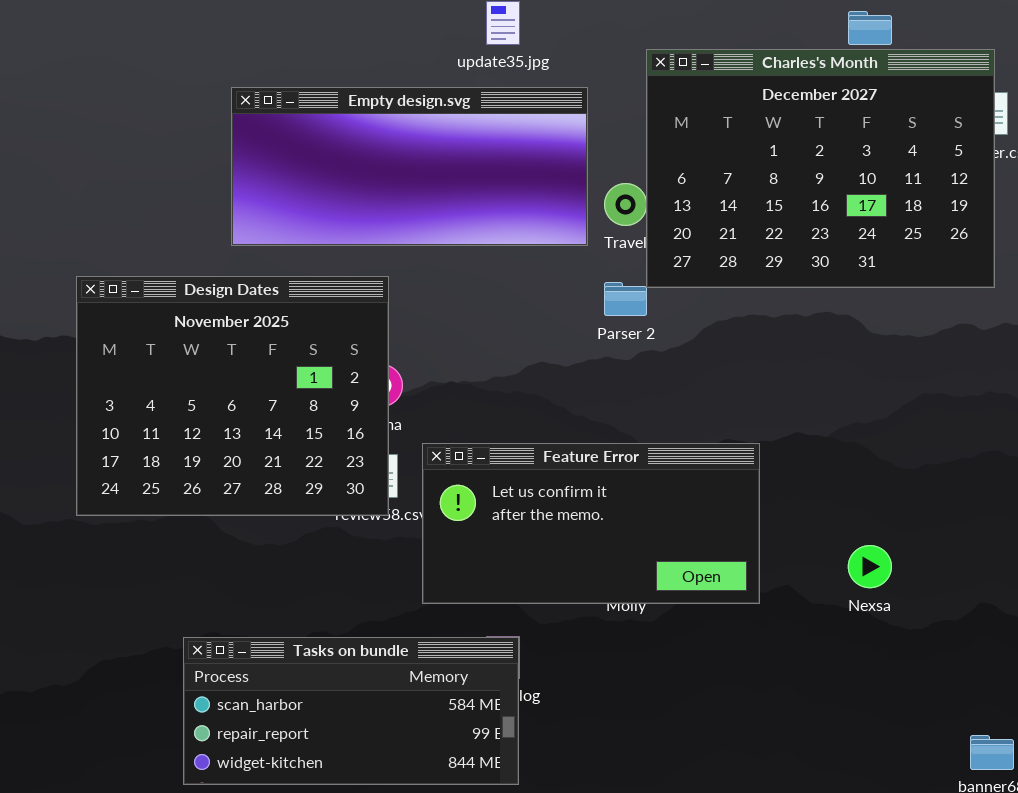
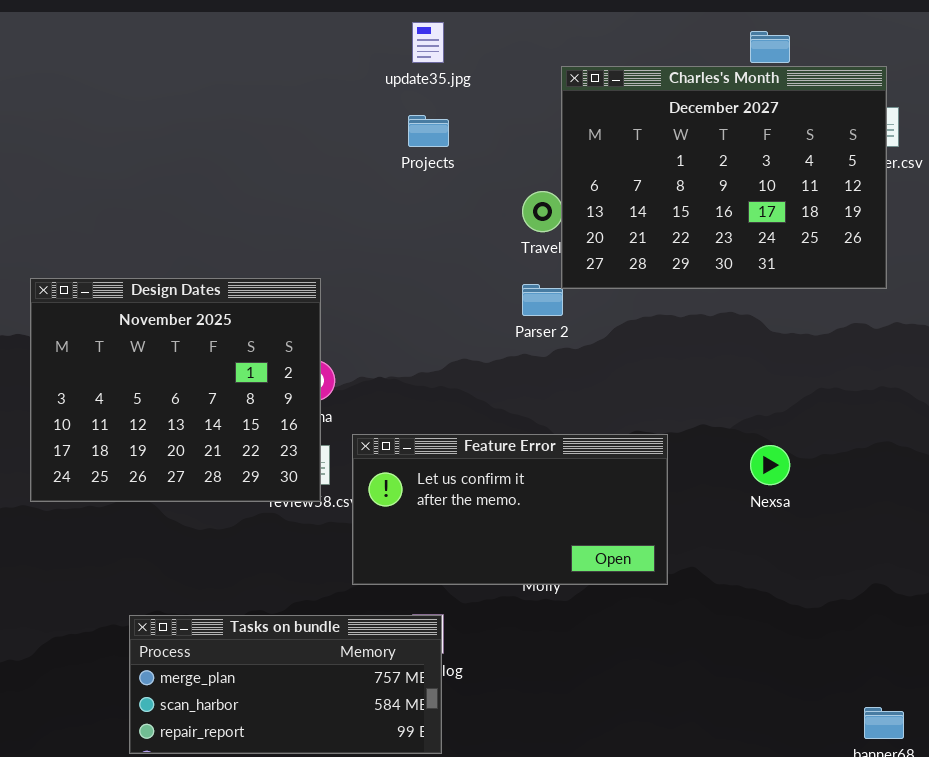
Empty design.svg: [231,87,588,246] -> none, closed
Nexsa: [848,545,892,588] -> [750,445,790,485], moved
Tasks on bundle: [183,637,519,785] -> [129,615,442,754], scrolled up 1 row

